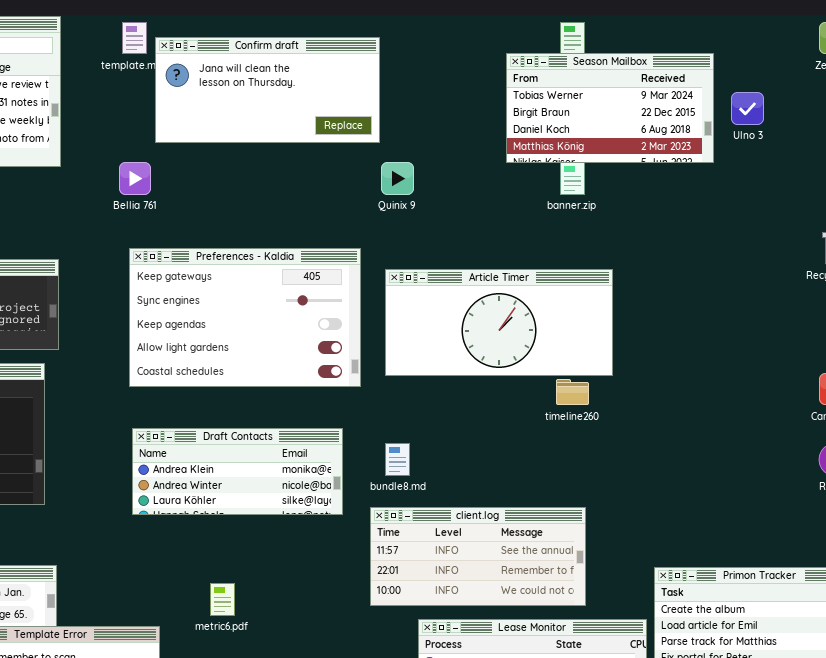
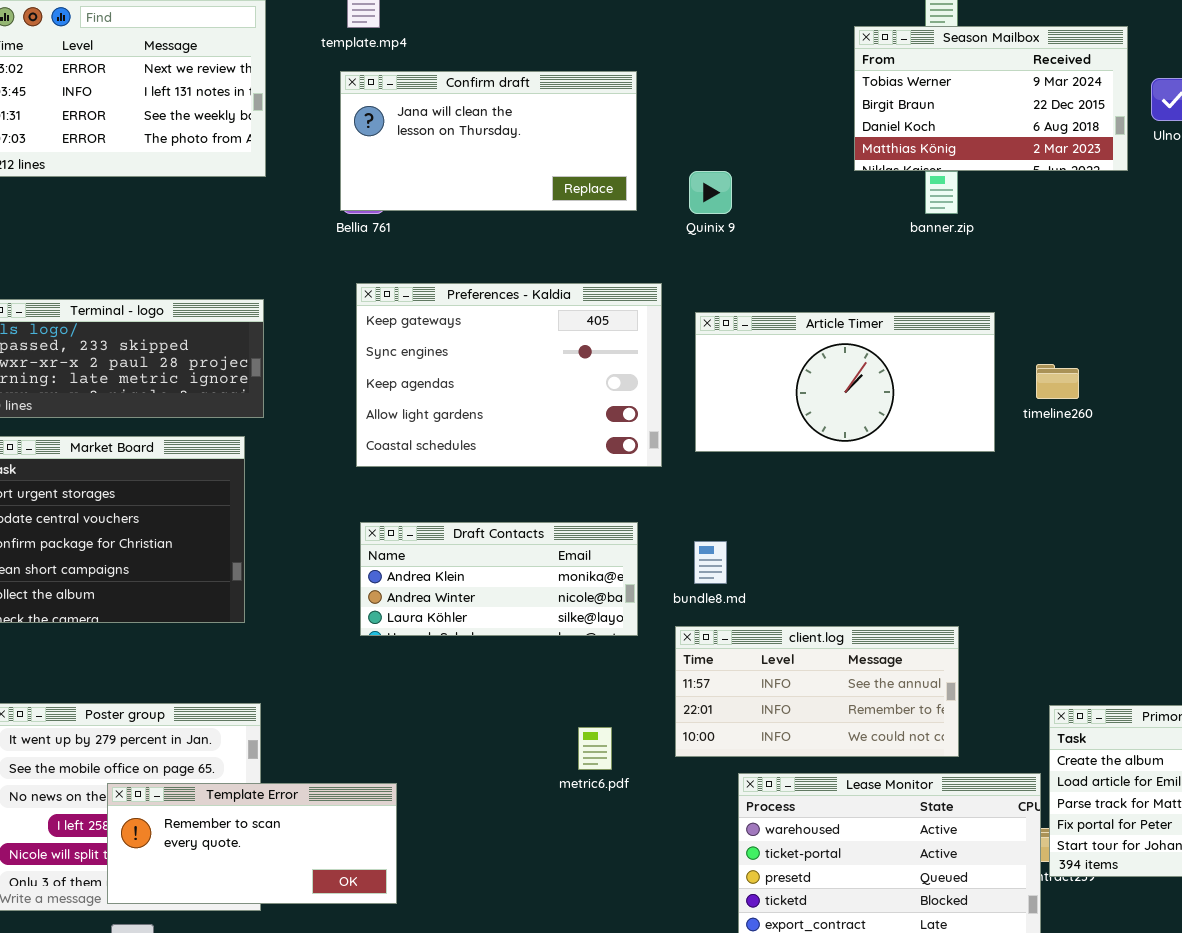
Confirm draft: [155,37,380,143] -> [340,71,637,211], moved
timeline260: [556,379,589,405] -> [1036,364,1079,399], moved
metric6.pdf: [210,583,235,616] -> [578,727,612,770], moved

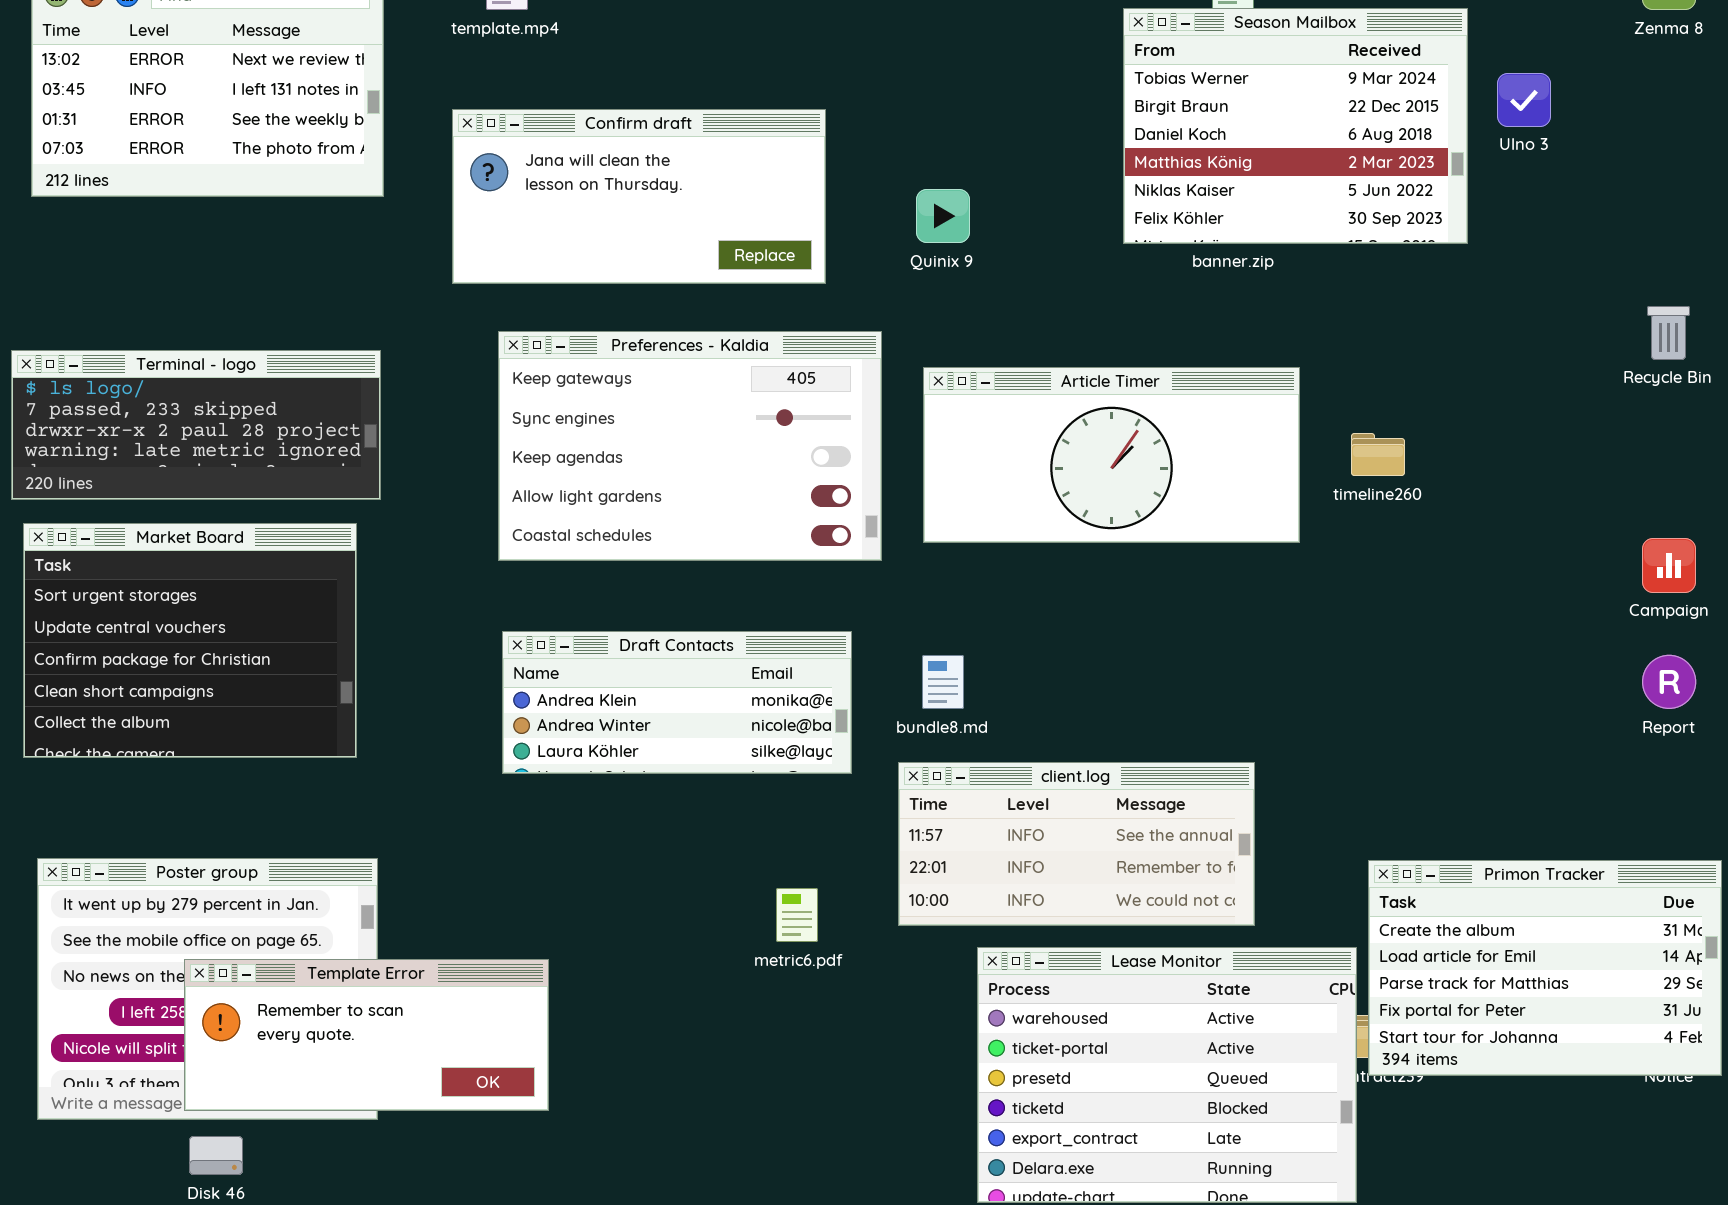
Season Mailbox: [854,26,1128,171] -> [1123,8,1468,244], resized
Confirm draft: [340,71,637,211] -> [452,109,826,284], moved

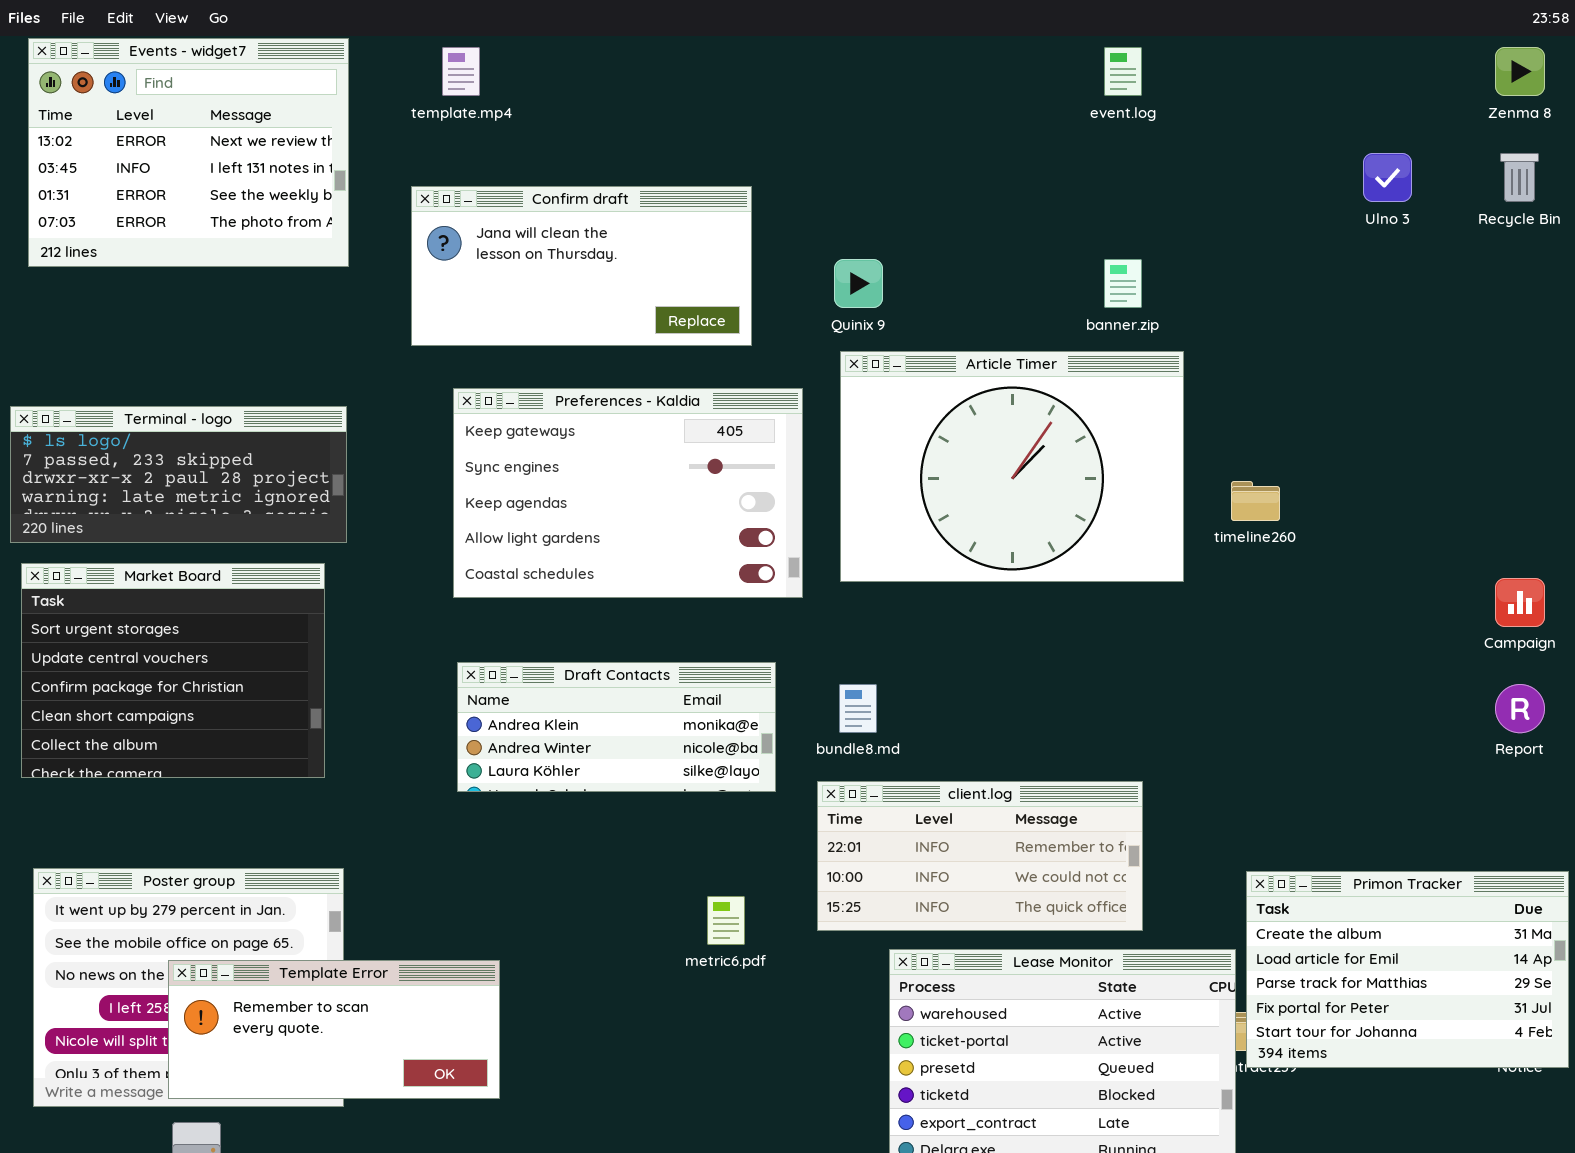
Season Mailbox: [1123,8,1468,244] -> none, closed
Recycle Bin: [1647,306,1690,360] -> [1500,153,1539,202], moved
Article Timer: [923,367,1300,543] -> [840,351,1184,582], resized
client.log: [898,762,1255,926] -> [817,781,1143,931], scrolled down 1 row

